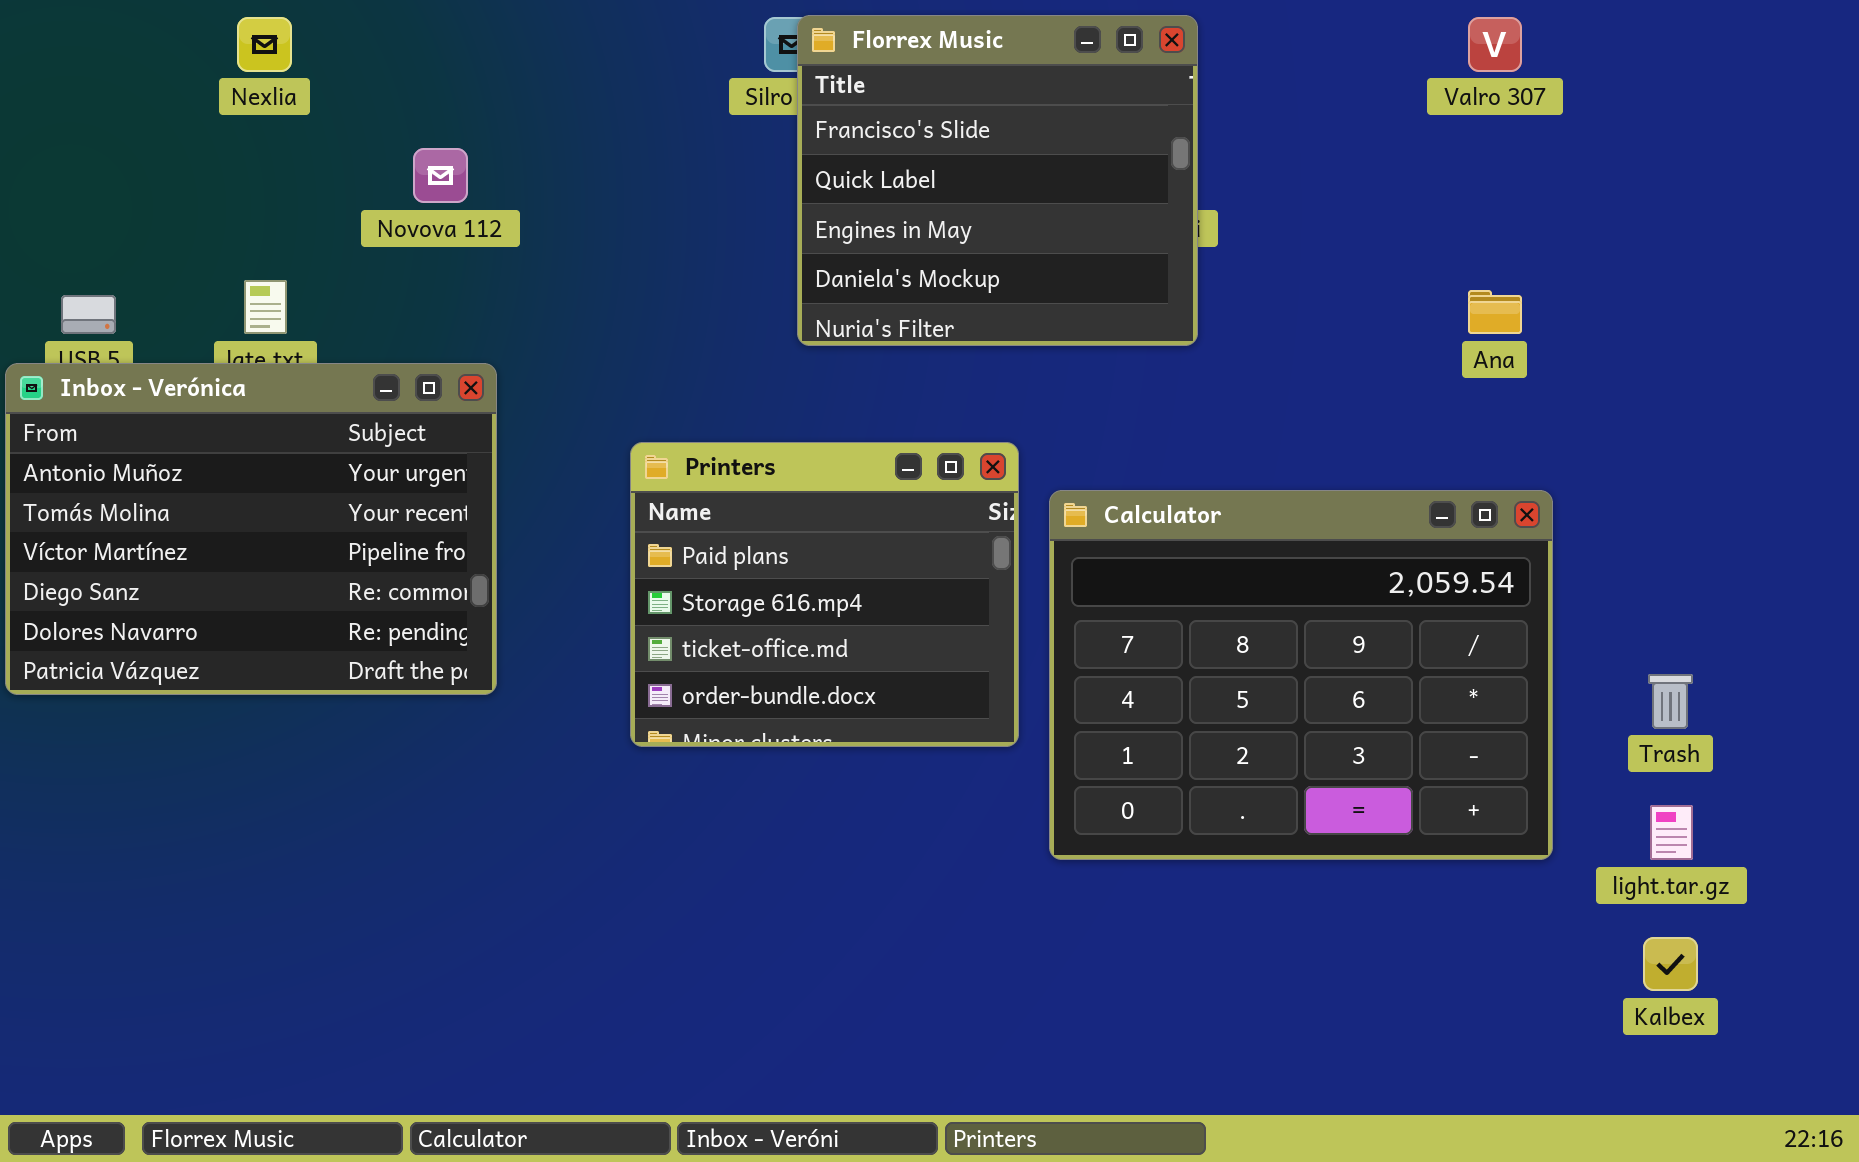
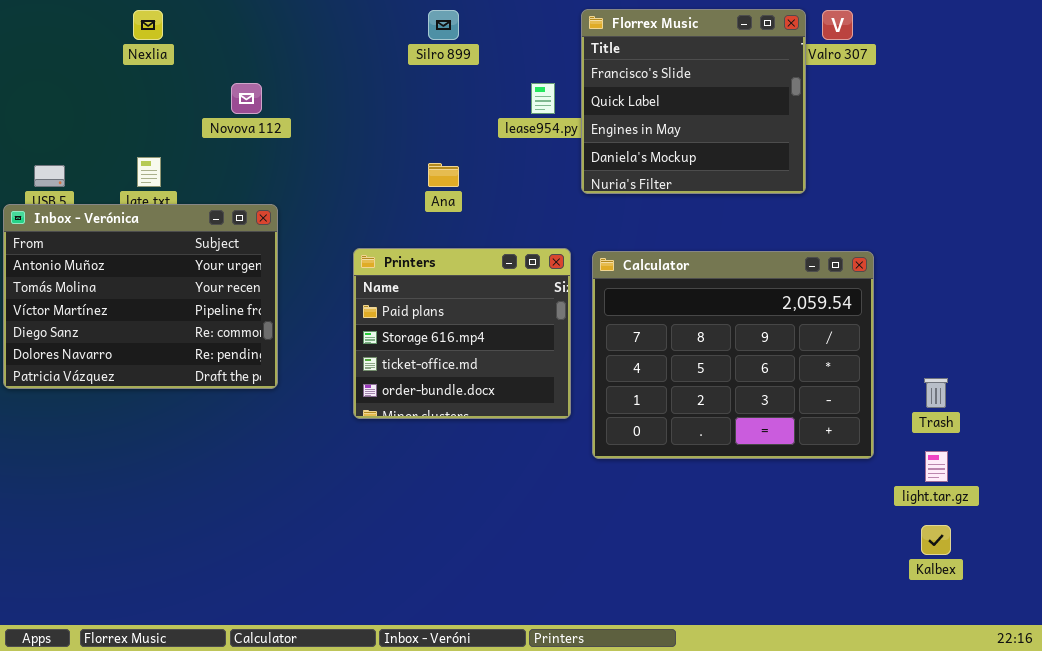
Florrex Music: [797,15,1198,346] -> [581,9,806,194], moved
Ana: [1468,290,1522,334] -> [428,163,459,187], moved
Calculator: [1049,490,1553,860] -> [592,251,874,459], moved

